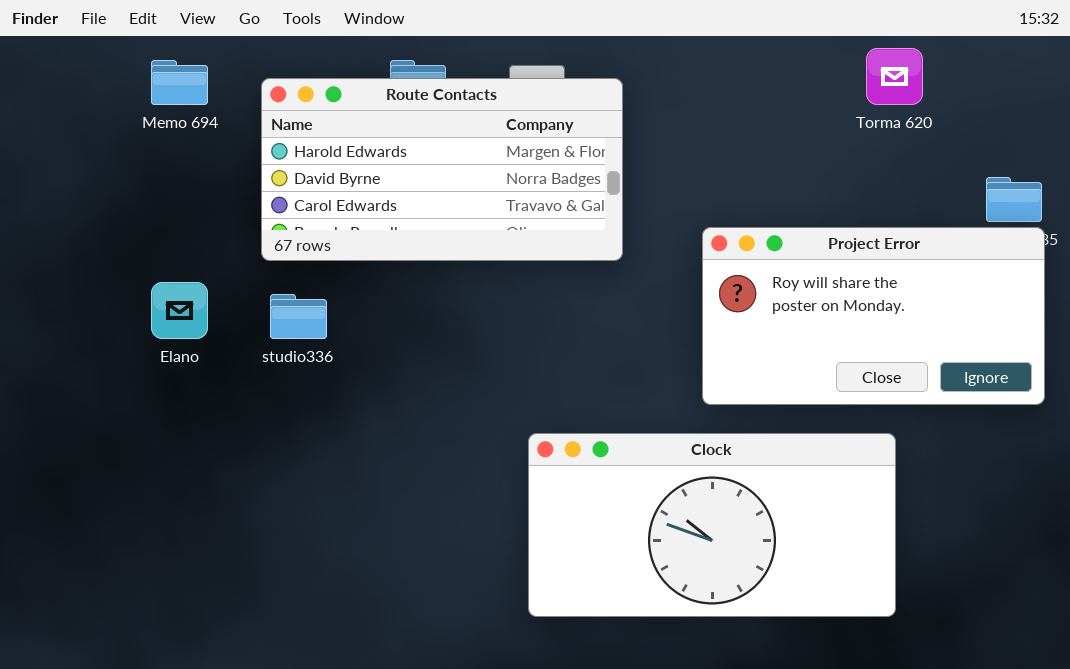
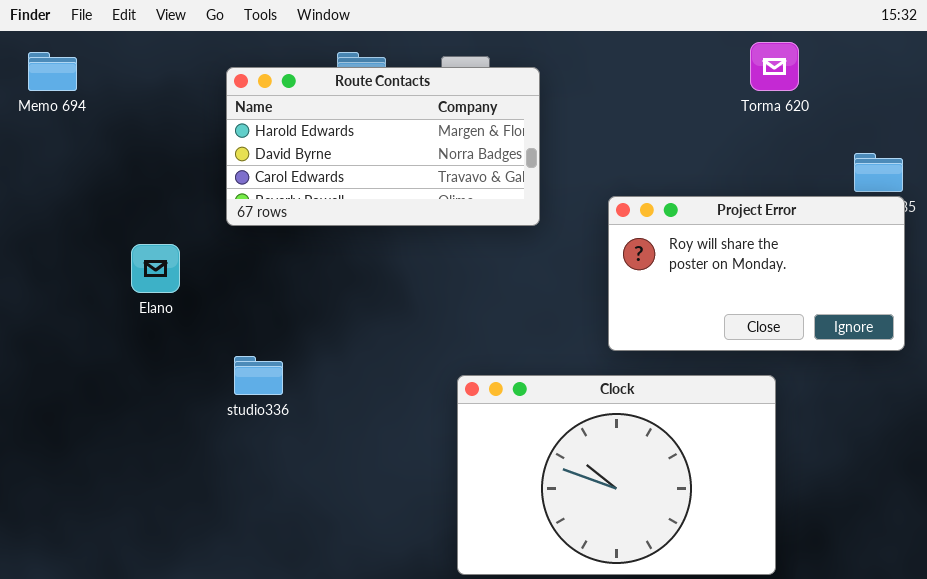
Memo 694: [151,60,208,105] -> [28,52,77,91], moved
studio336: [270,294,327,339] -> [234,356,283,395], moved
Clock: [528,433,896,617] -> [457,375,776,575], resized

